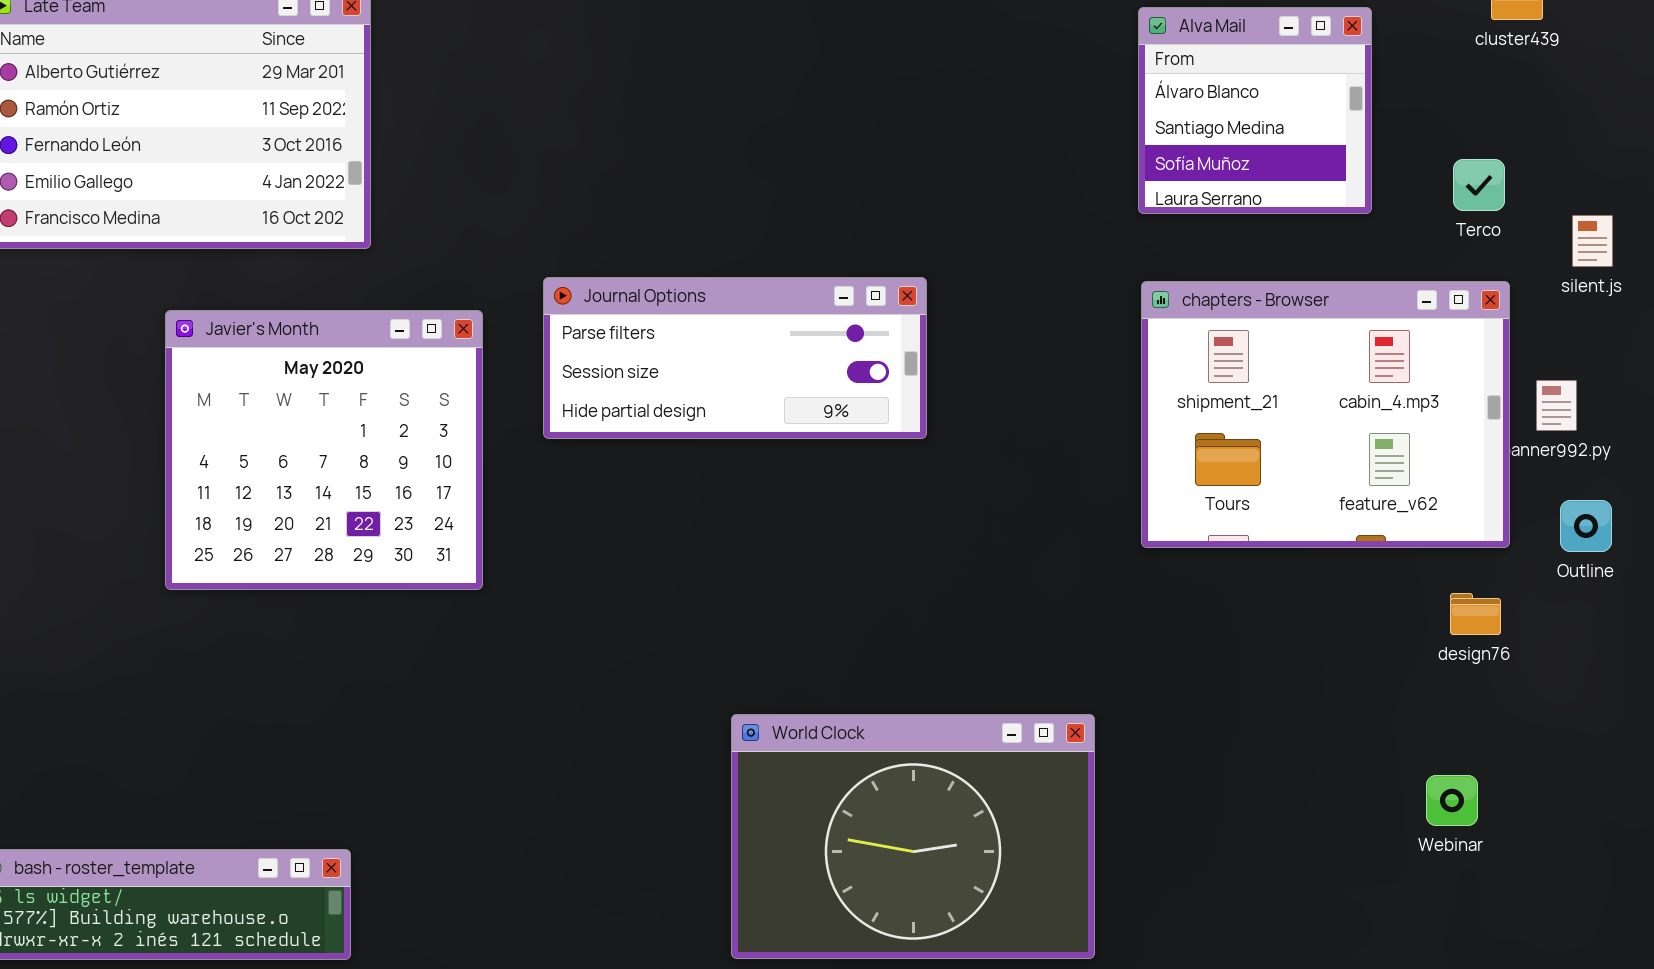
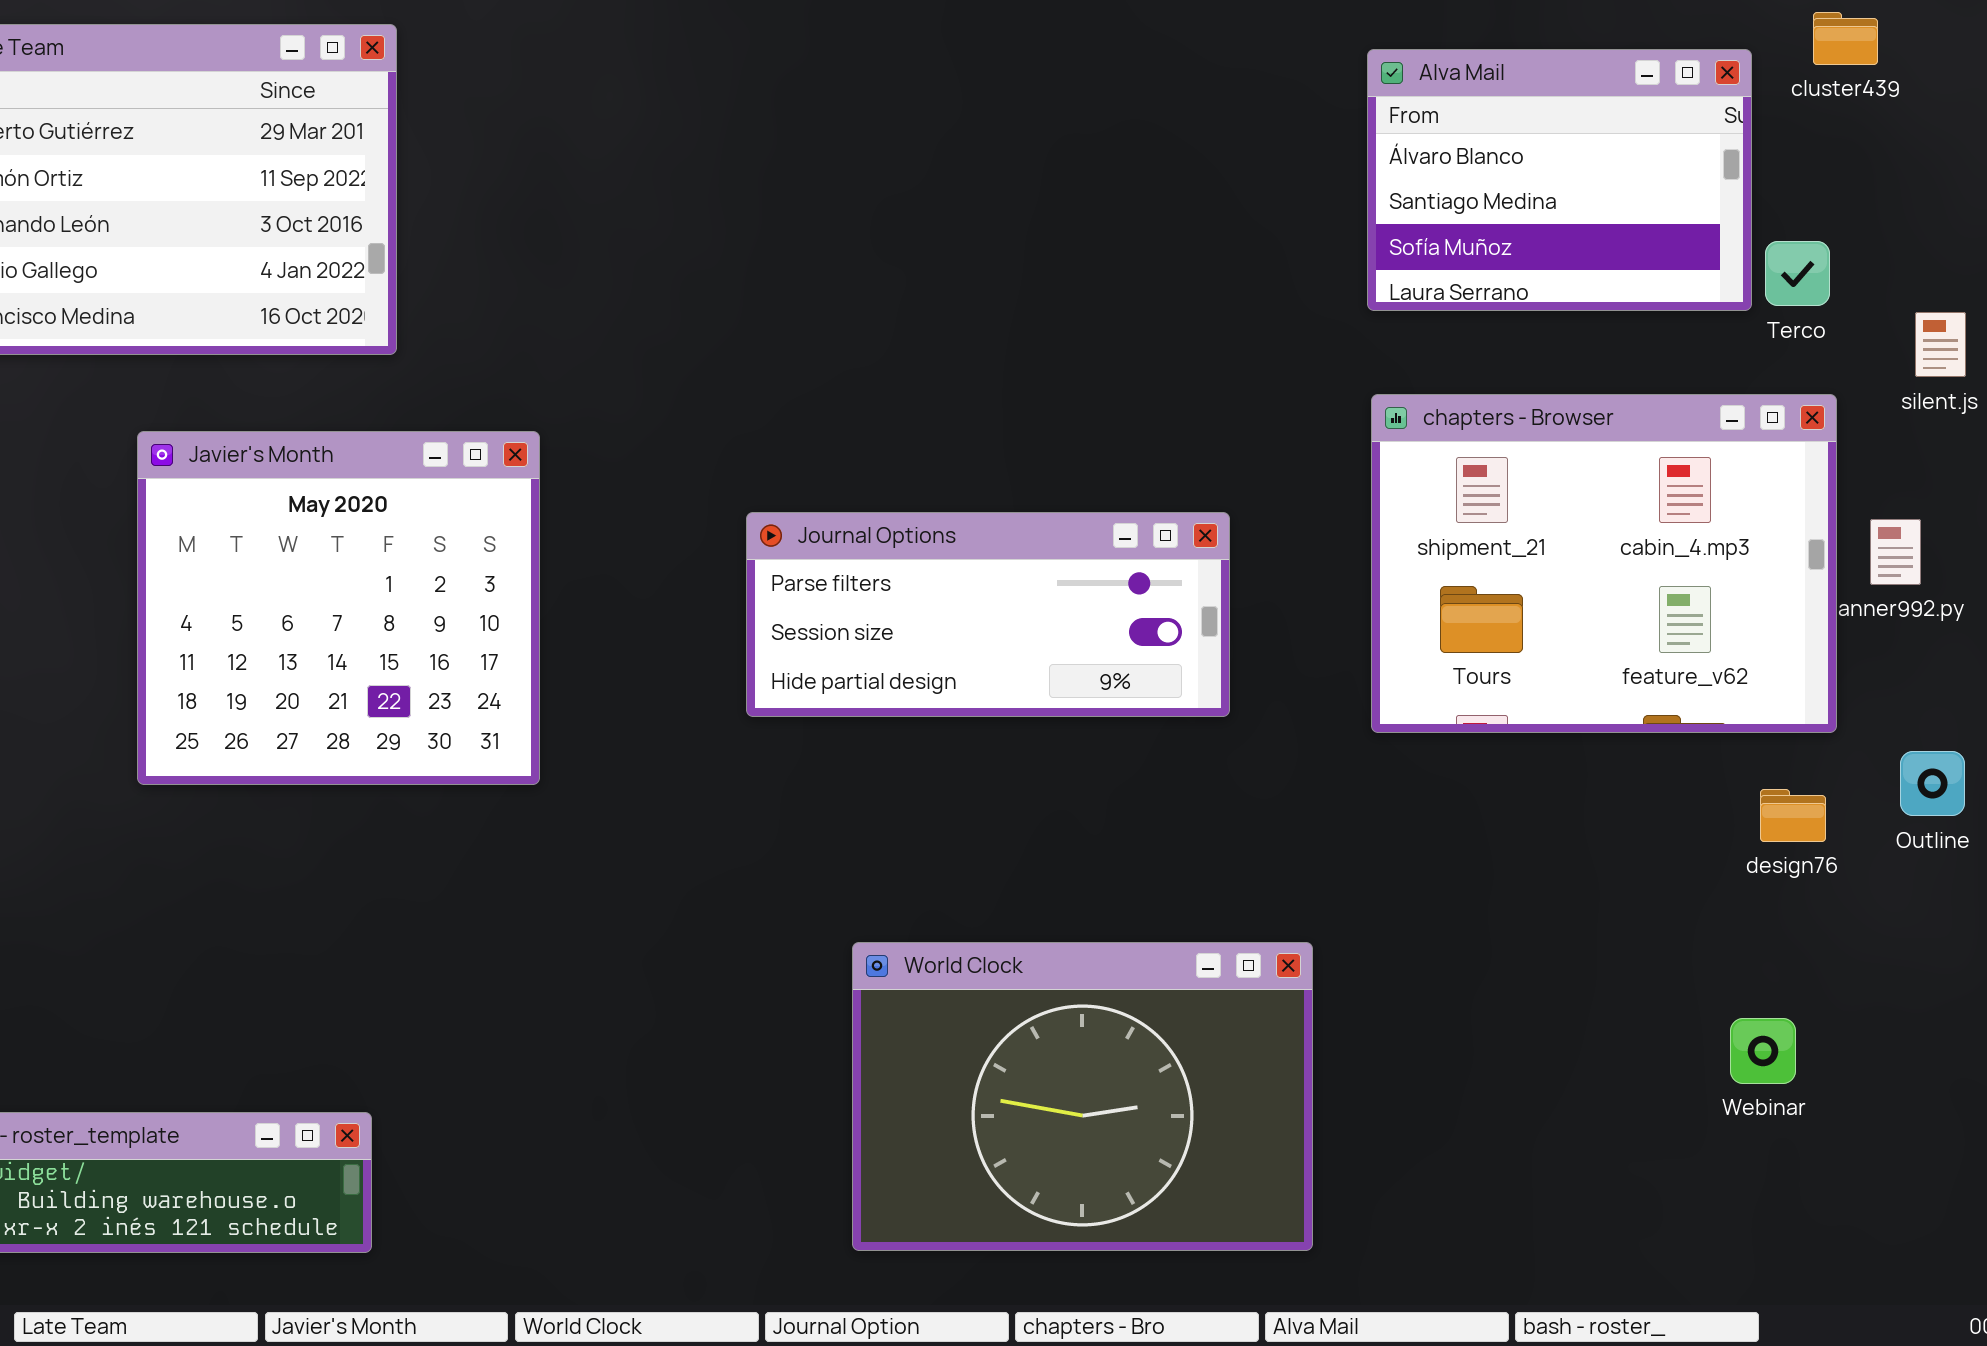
Alva Mail: [1138,7,1372,214] -> [1367,49,1752,311], resized
Journal Options: [543,277,927,439] -> [746,512,1230,717], moved
Outline: [1560,500,1612,552] -> [1900,751,1965,816], moved

